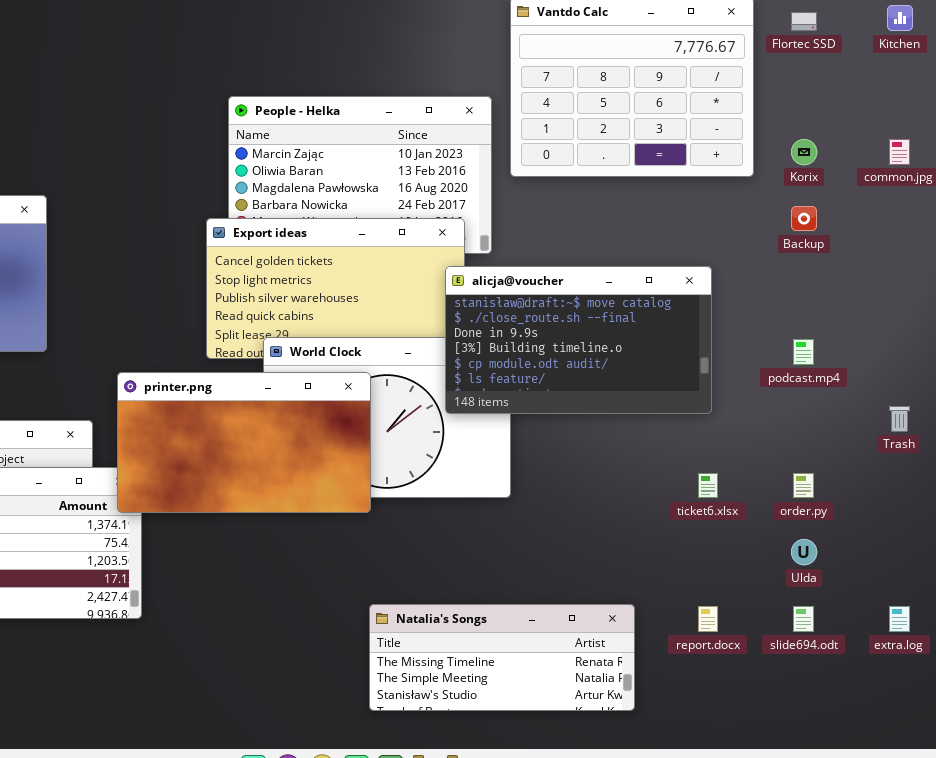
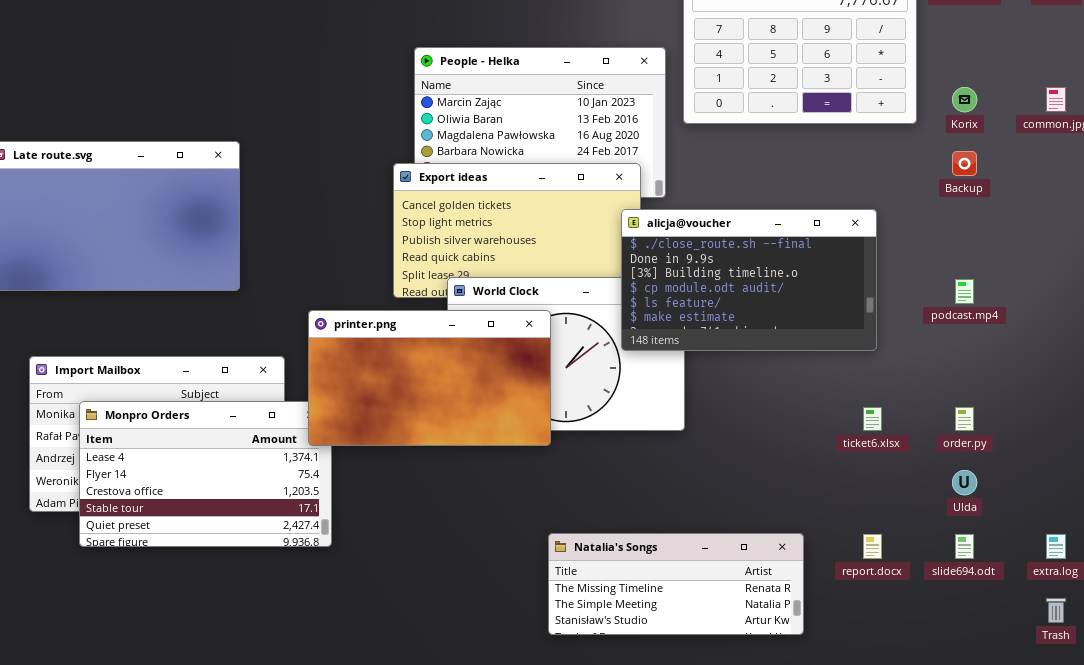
alicja@voucher: [445,266,712,414] -> [621,209,877,351], scrolled down 1 row
Trash: [889,406,910,432] -> [1046,598,1066,623], moved

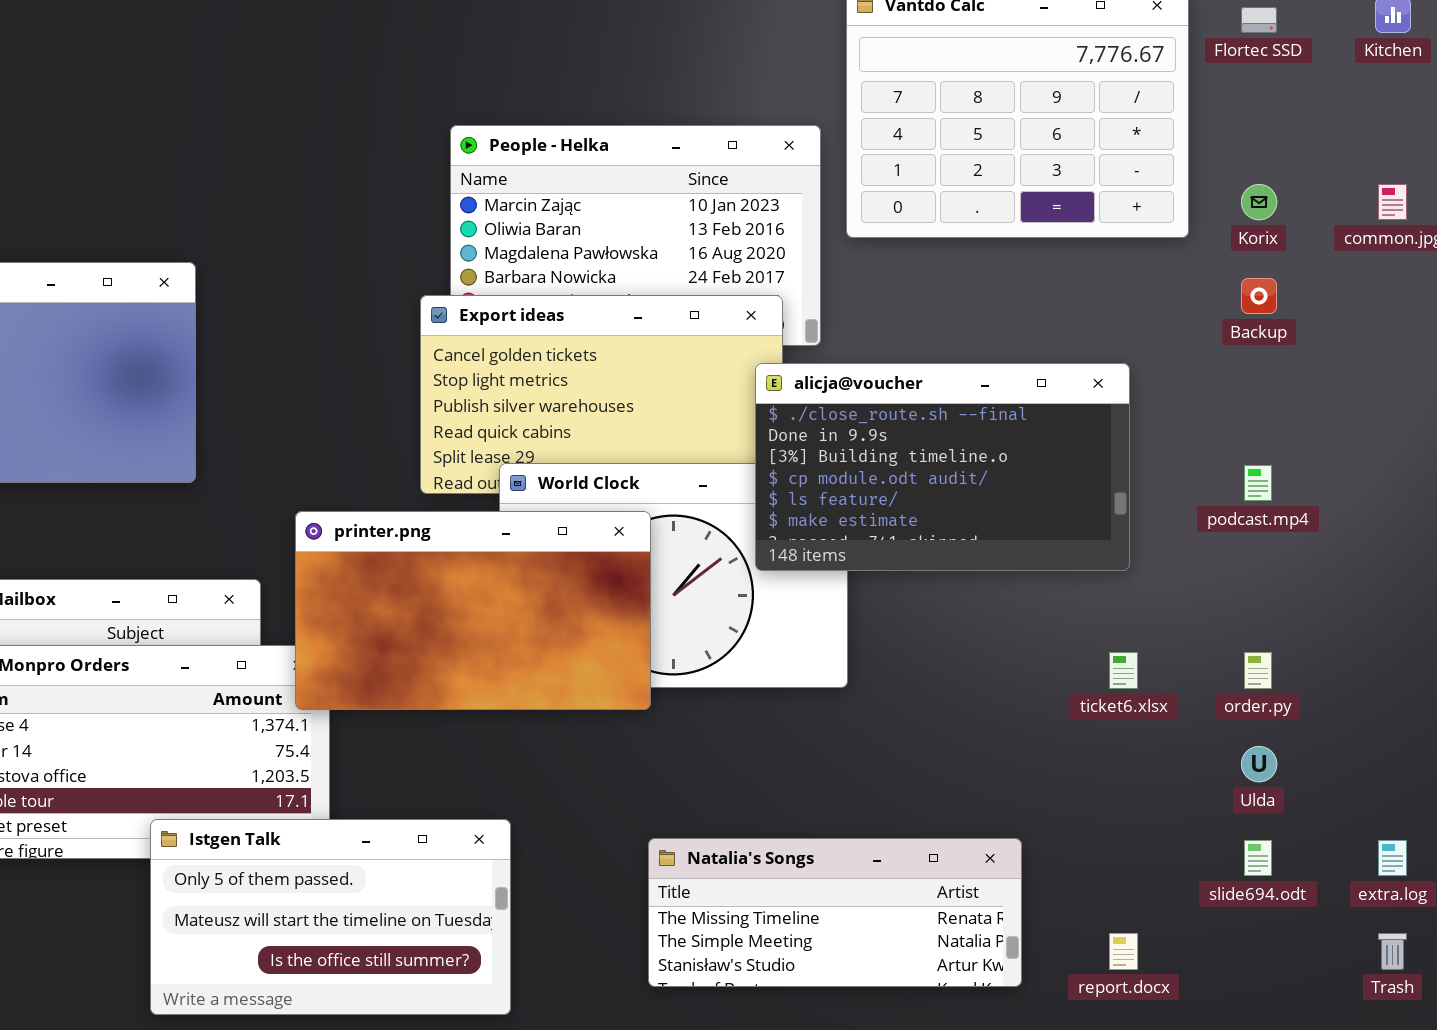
Istgen Talk: none -> [150,819,511,1015], opened
report.docx: [863,534,882,559] -> [1109,933,1138,970], moved

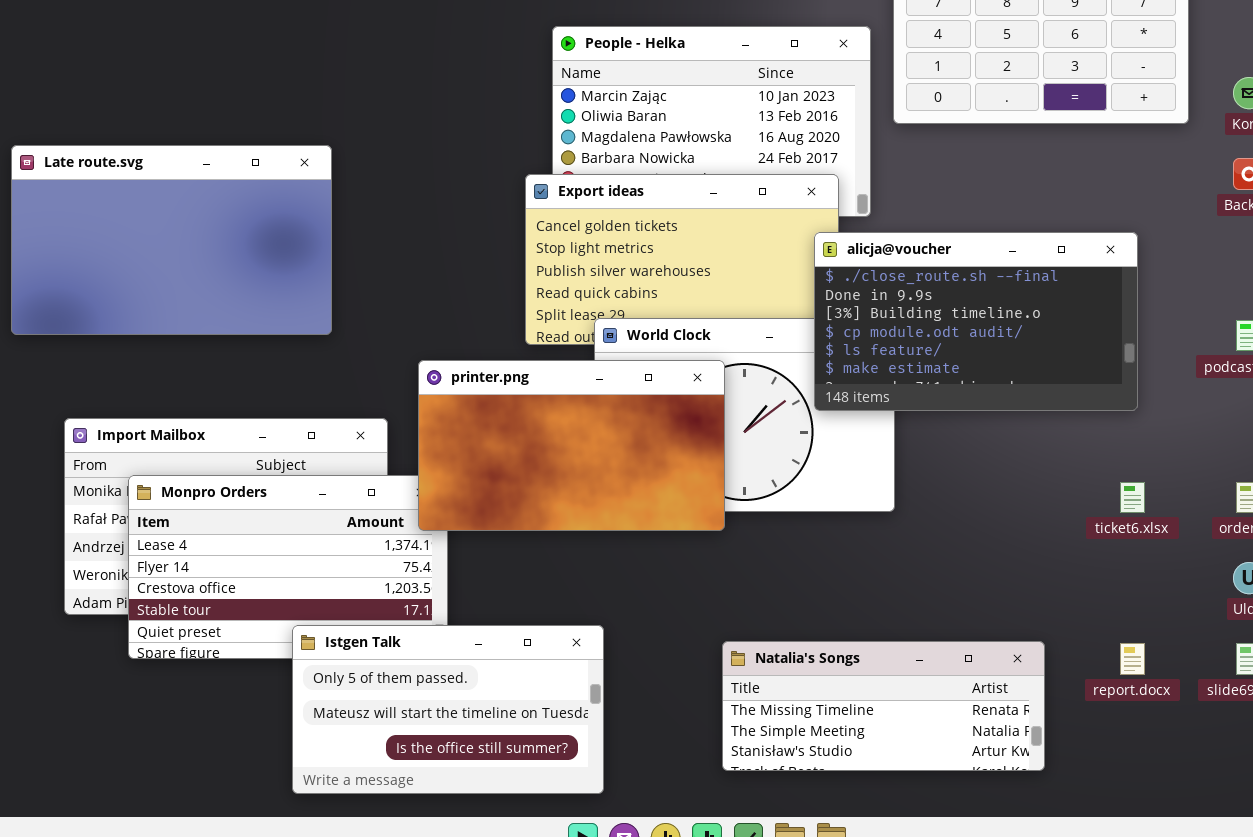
report.docx: [1109,933,1138,970] -> [1120,643,1145,675], moved

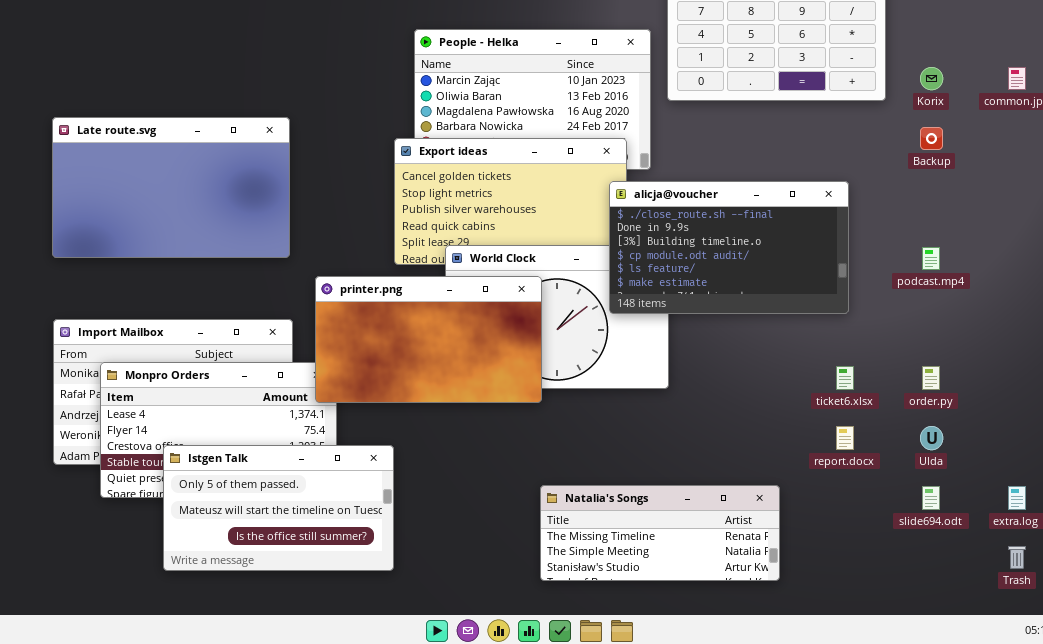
Late route.svg: [11,145,332,335] -> [52,117,290,258], moved
Istgen Talk: [292,625,604,794] -> [163,445,394,571], moved
report.docx: [1120,643,1145,675] -> [836,426,854,450], moved

